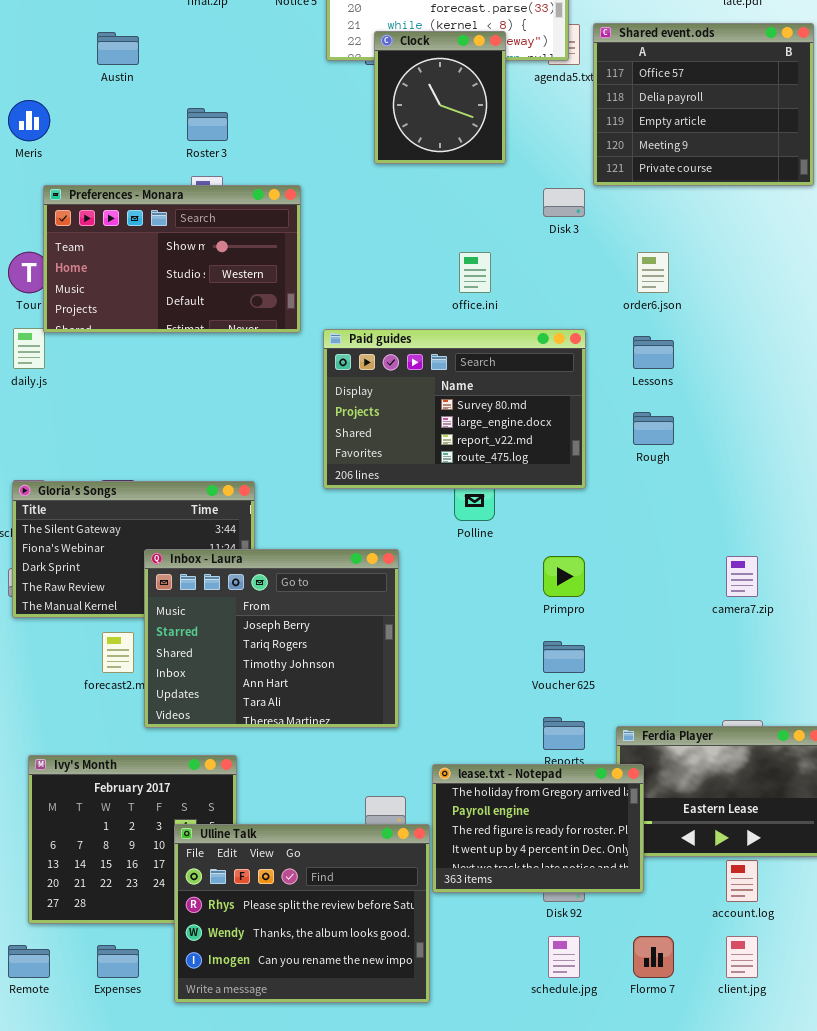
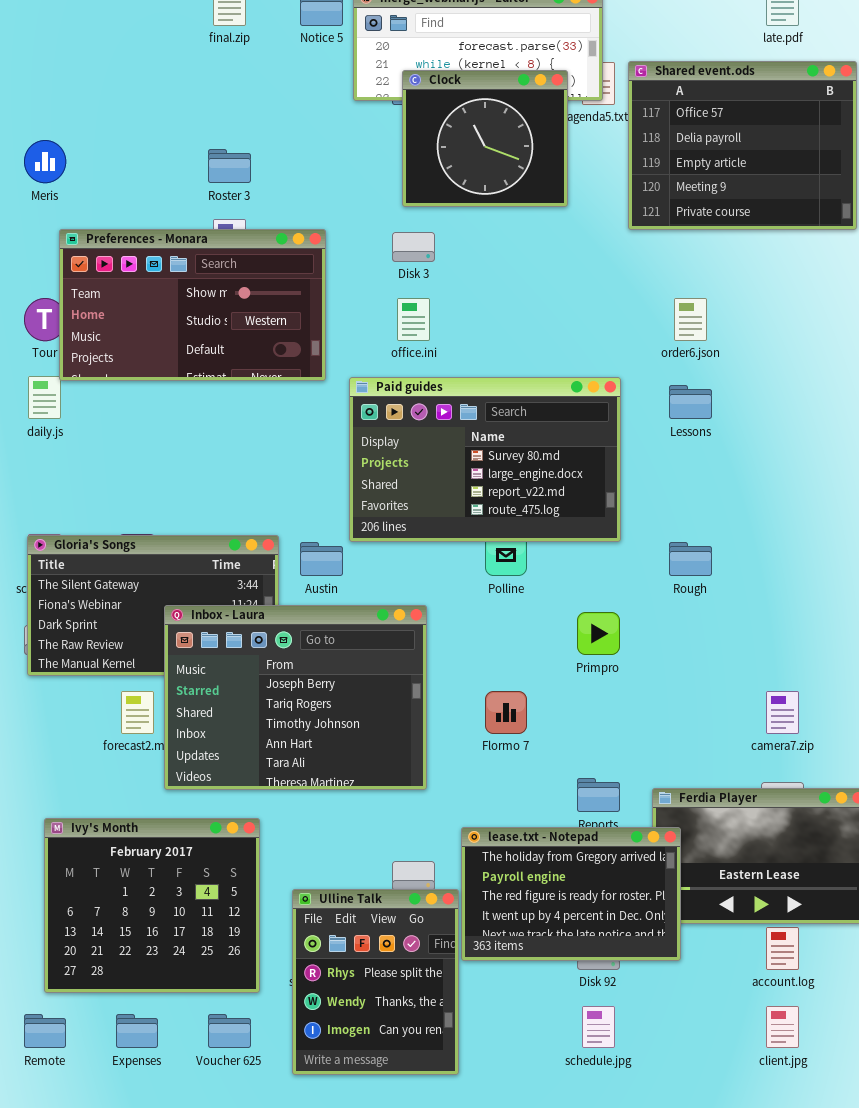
Clock: [374,31,506,164] -> [402,70,568,207], resized
Austin: [97,32,139,65] -> [300,542,343,576], moved
Disk 3: [543,188,585,217] -> [392,232,435,262], moved
office.ini: [459,252,491,293] -> [397,298,430,341], moved
Rough: [633,412,674,445] -> [669,542,712,576], moved
camera7.zip: [726,556,758,597] -> [766,691,799,734], moved
Voucher 625: [543,641,585,673] -> [208,1014,251,1048], moved
Ulline Talk: [174,824,430,1003] -> [292,889,459,1075], resized
Flormo 7: [633,936,674,978] -> [485,691,527,734], moved

